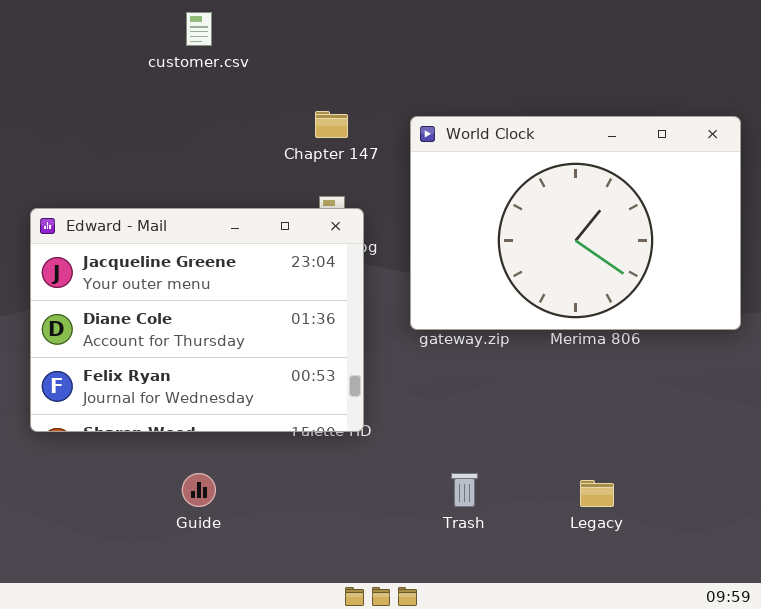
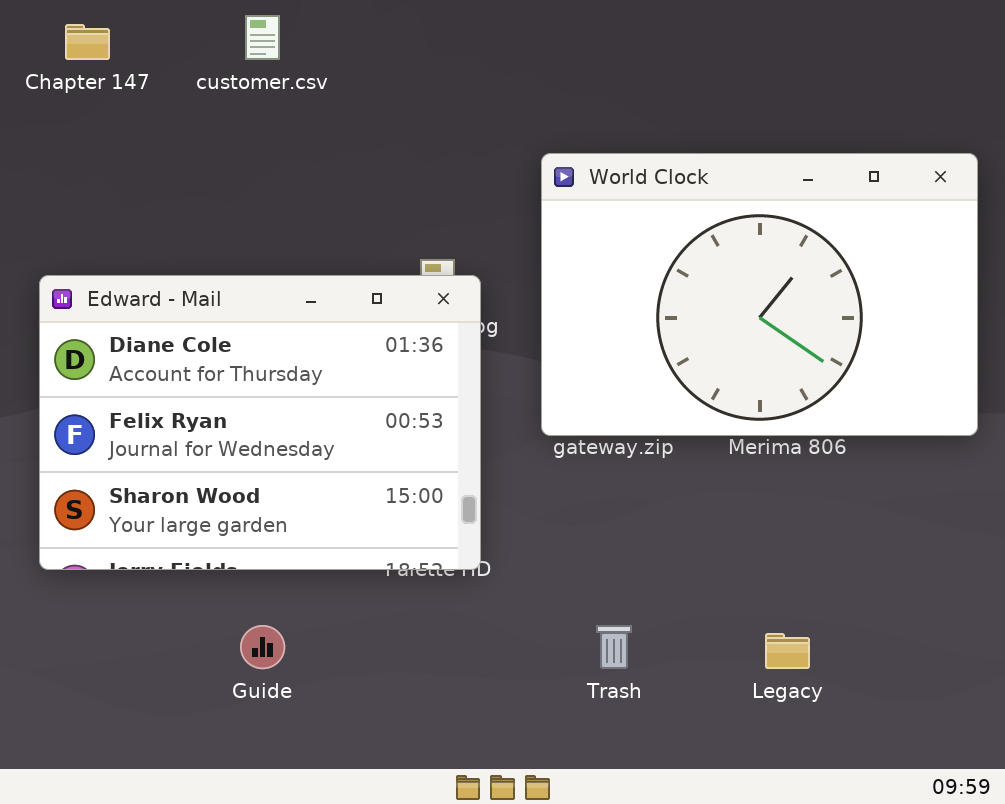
Chapter 147: [315,111,348,138] -> [65,24,110,60], moved
Edward - Mail: [30,208,364,432] -> [39,275,481,570], scrolled down 1 row

